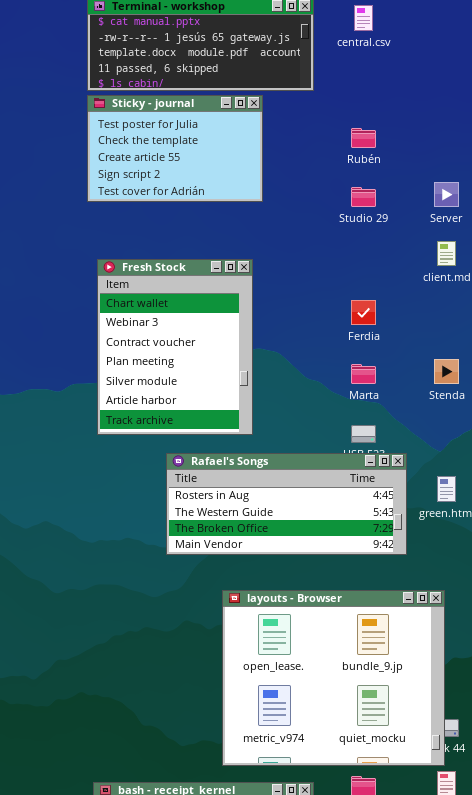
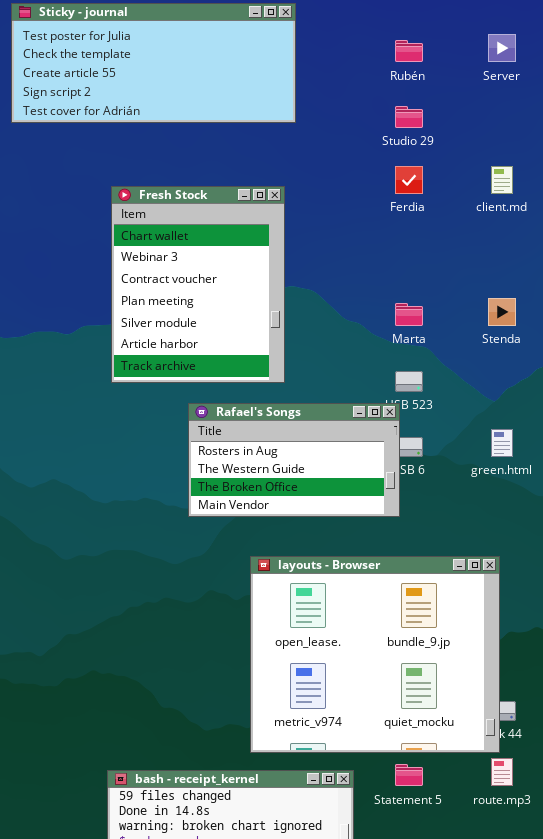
Sticky - journal: [87,95,263,202] -> [11,3,296,123], resized
Server: [434,182,459,207] -> [488,34,516,62], moved
Ferdia: [351,300,376,325] -> [395,166,423,194], moved
Rafael's Songs: [166,453,407,555] -> [188,403,400,517], resized

